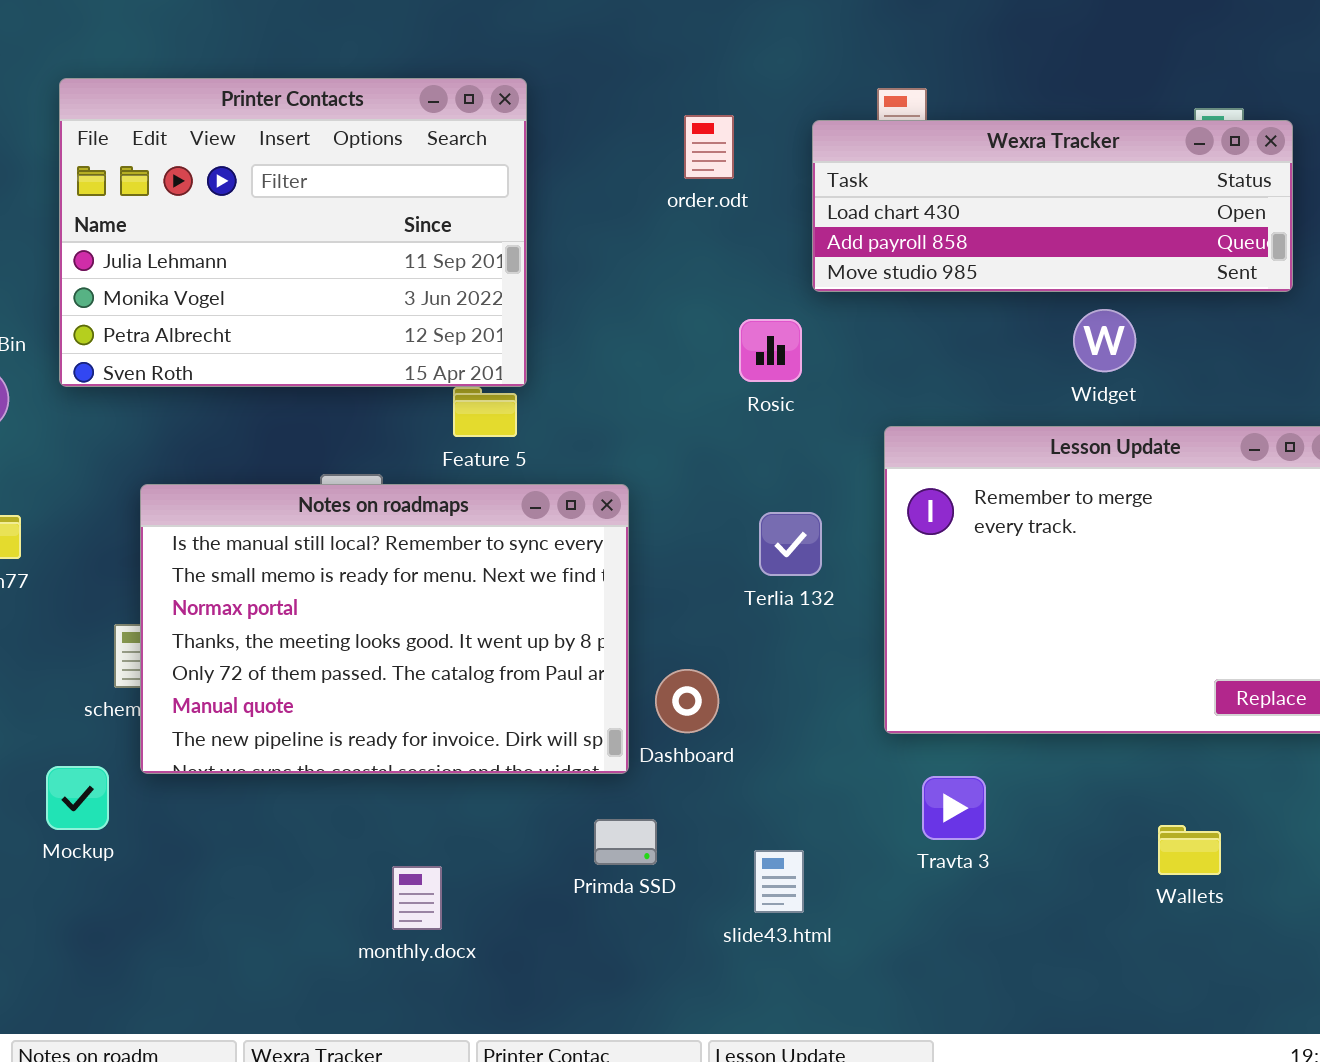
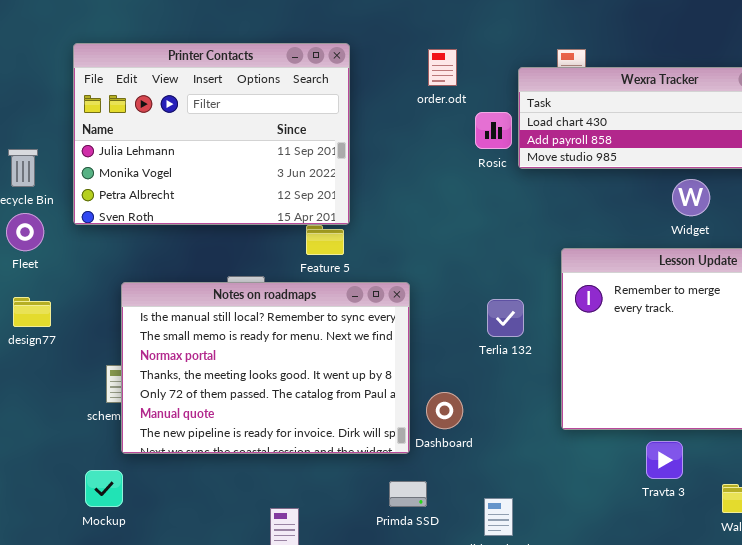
order.odt: [684,115,734,179] -> [428,49,457,86], moved
Rosic: [739,319,802,382] -> [475,112,512,149], moved
Mockup: [46,766,109,830] -> [85,470,123,507], moved
Travta 3: [922,776,986,840] -> [646,441,683,479], moved

